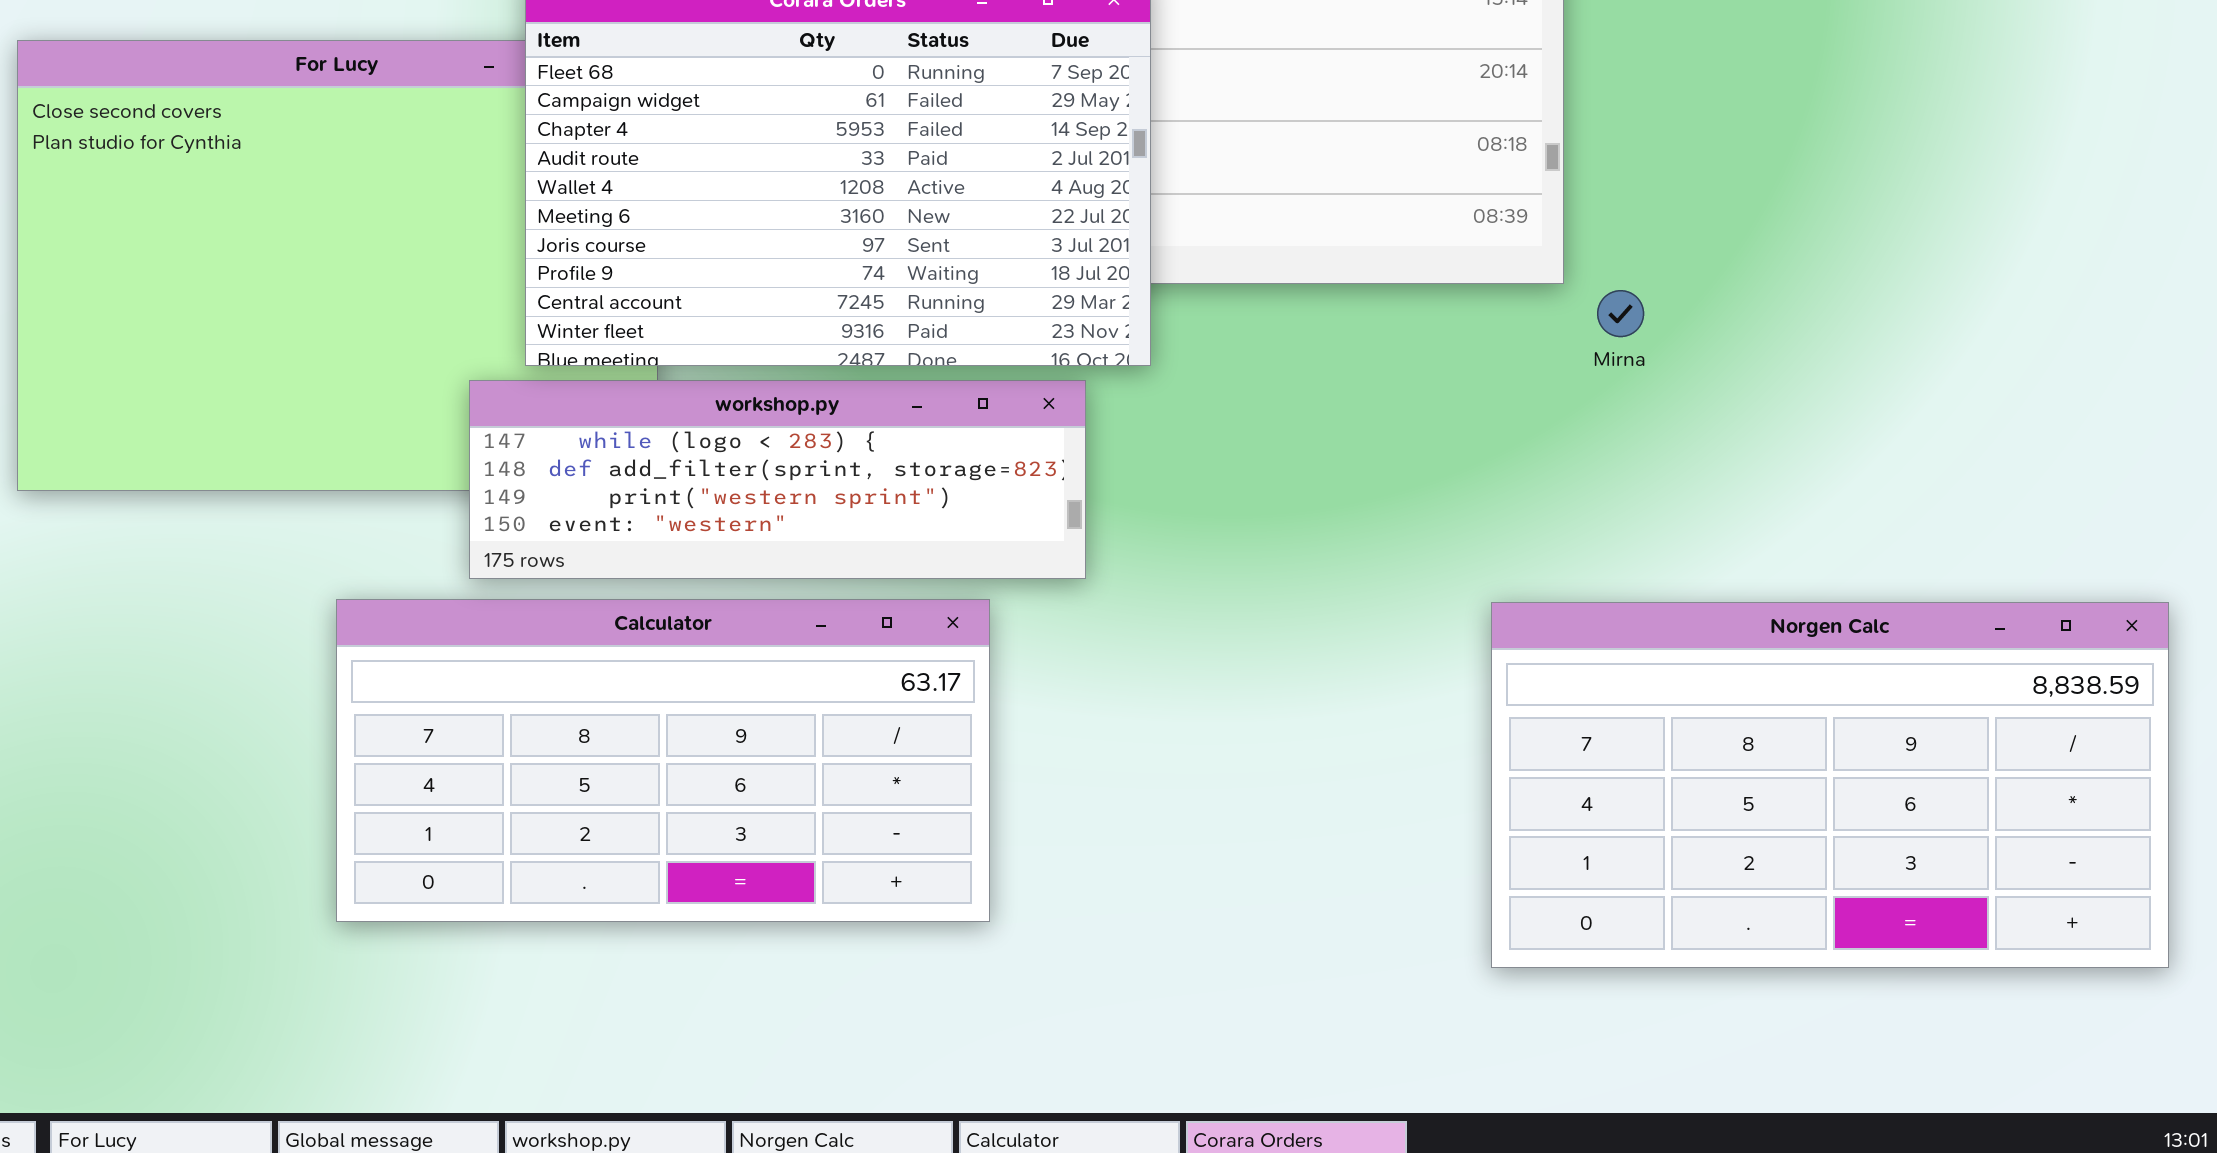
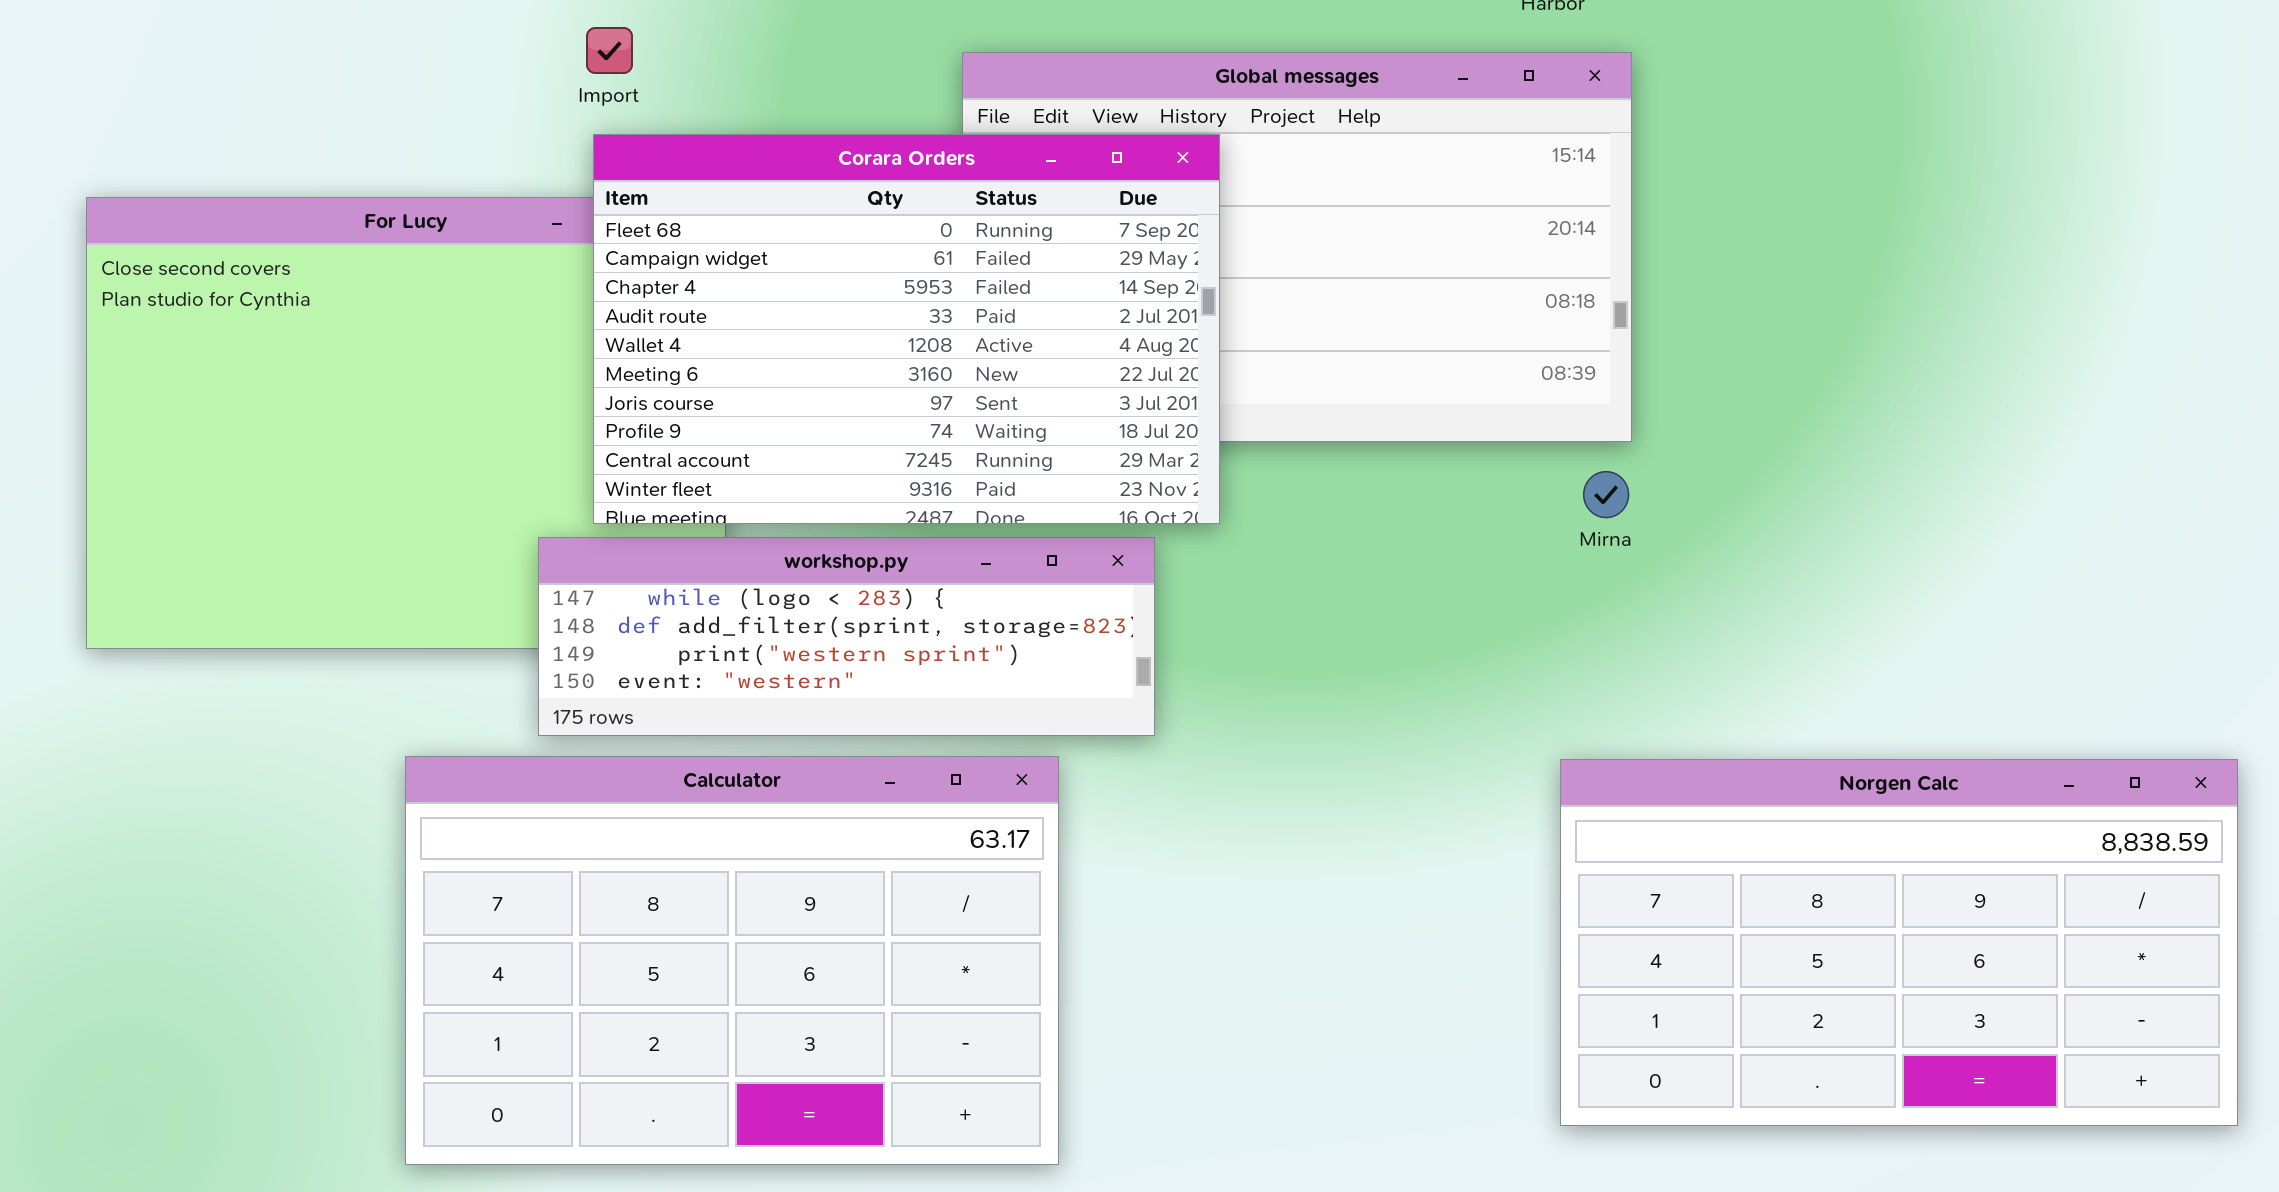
Mirna: [1597,290,1644,337] -> [1583,471,1629,518], moved
Calculator: [336,599,990,922] -> [405,756,1059,1165], resized

